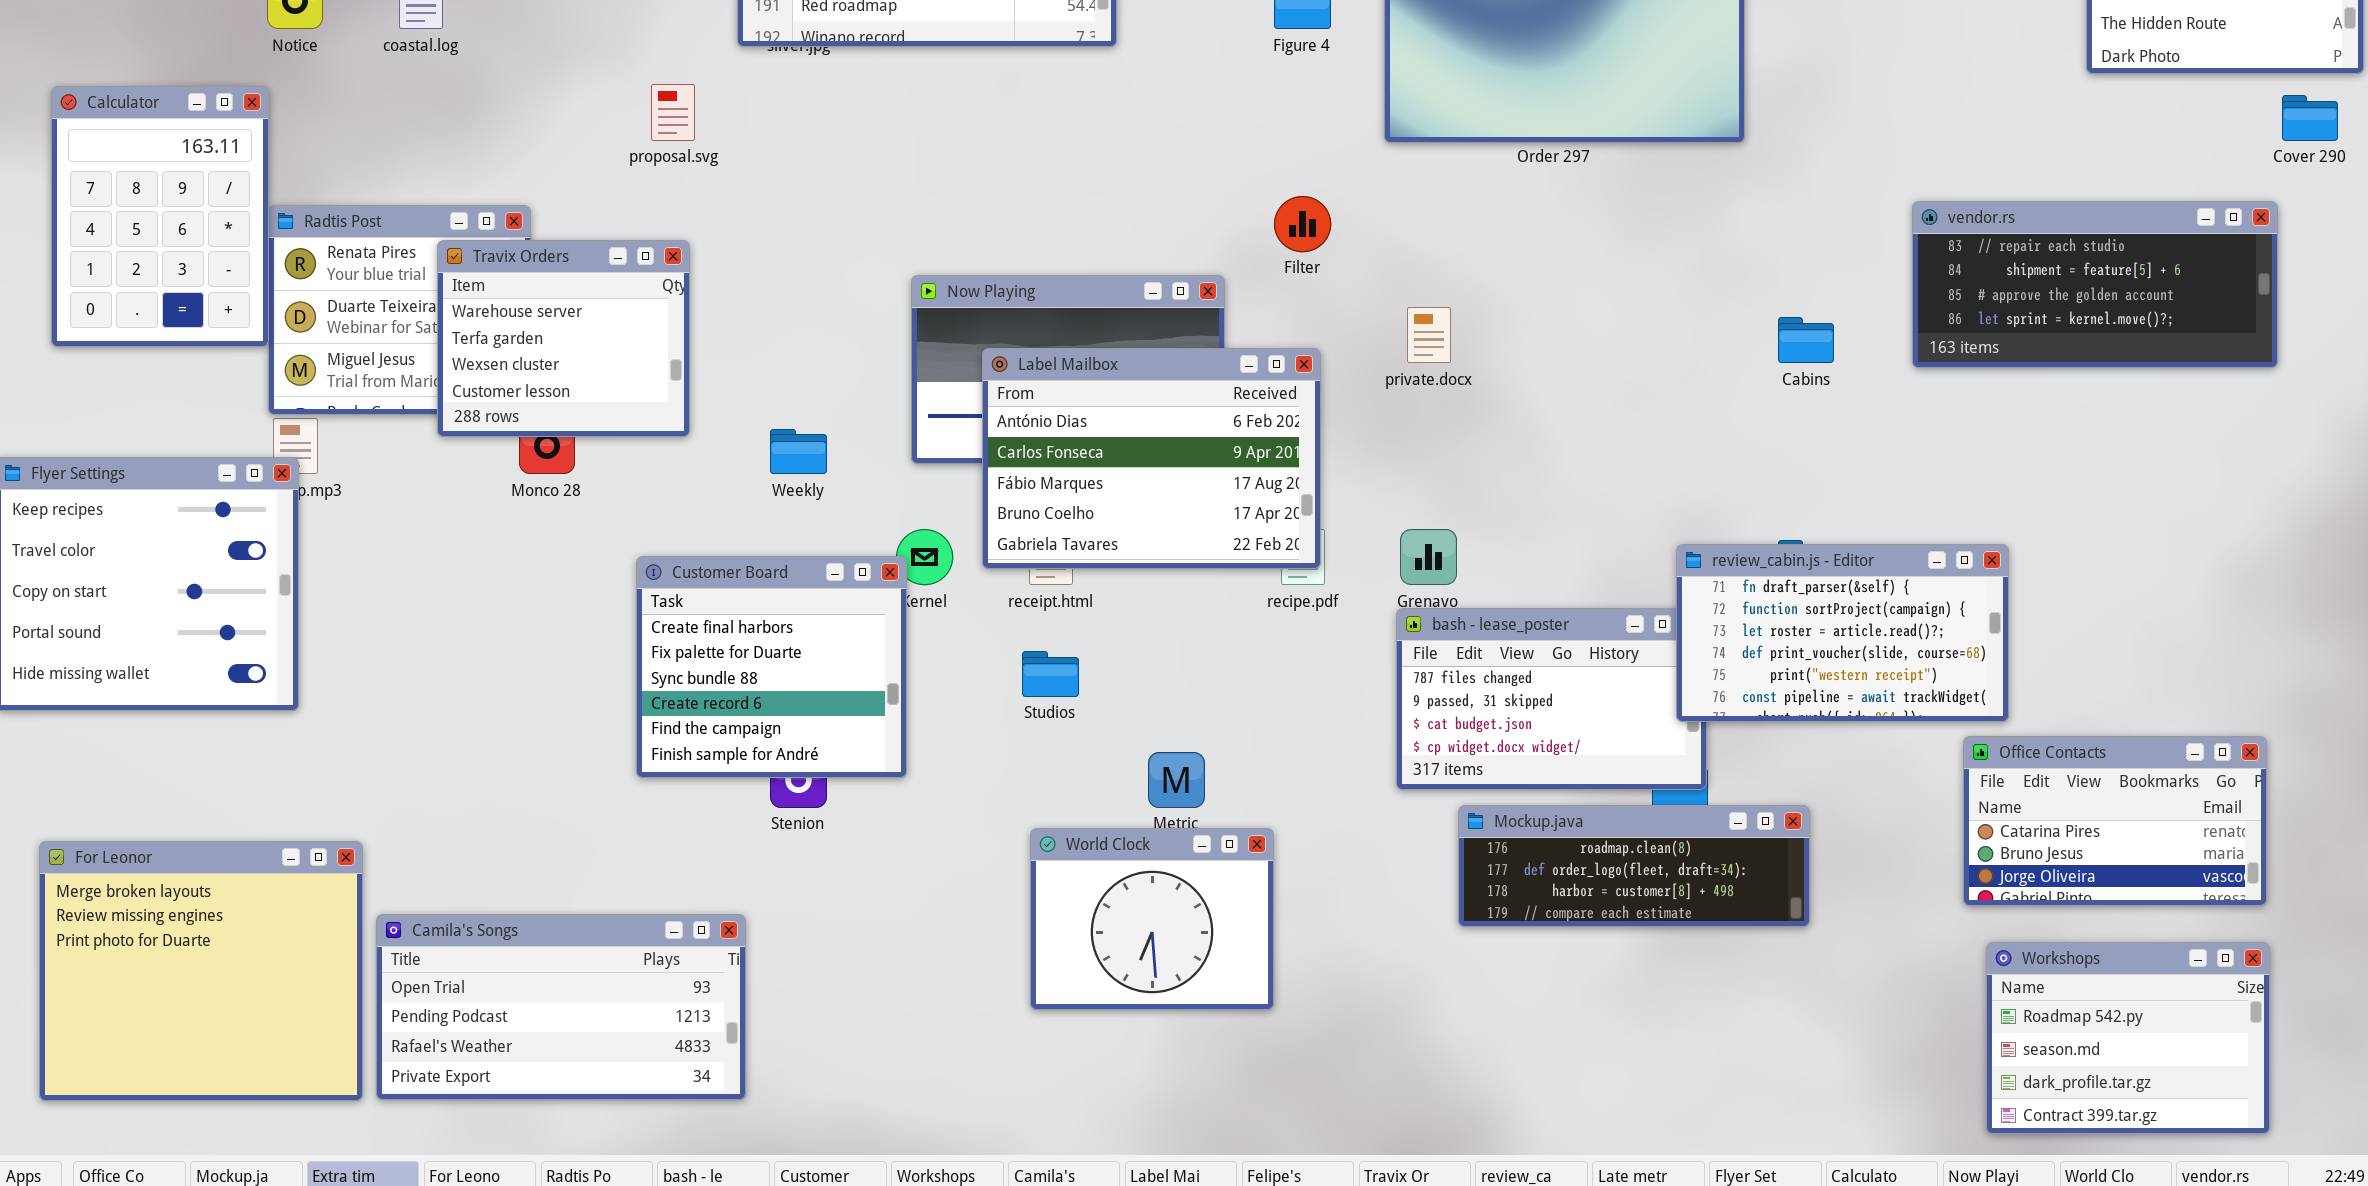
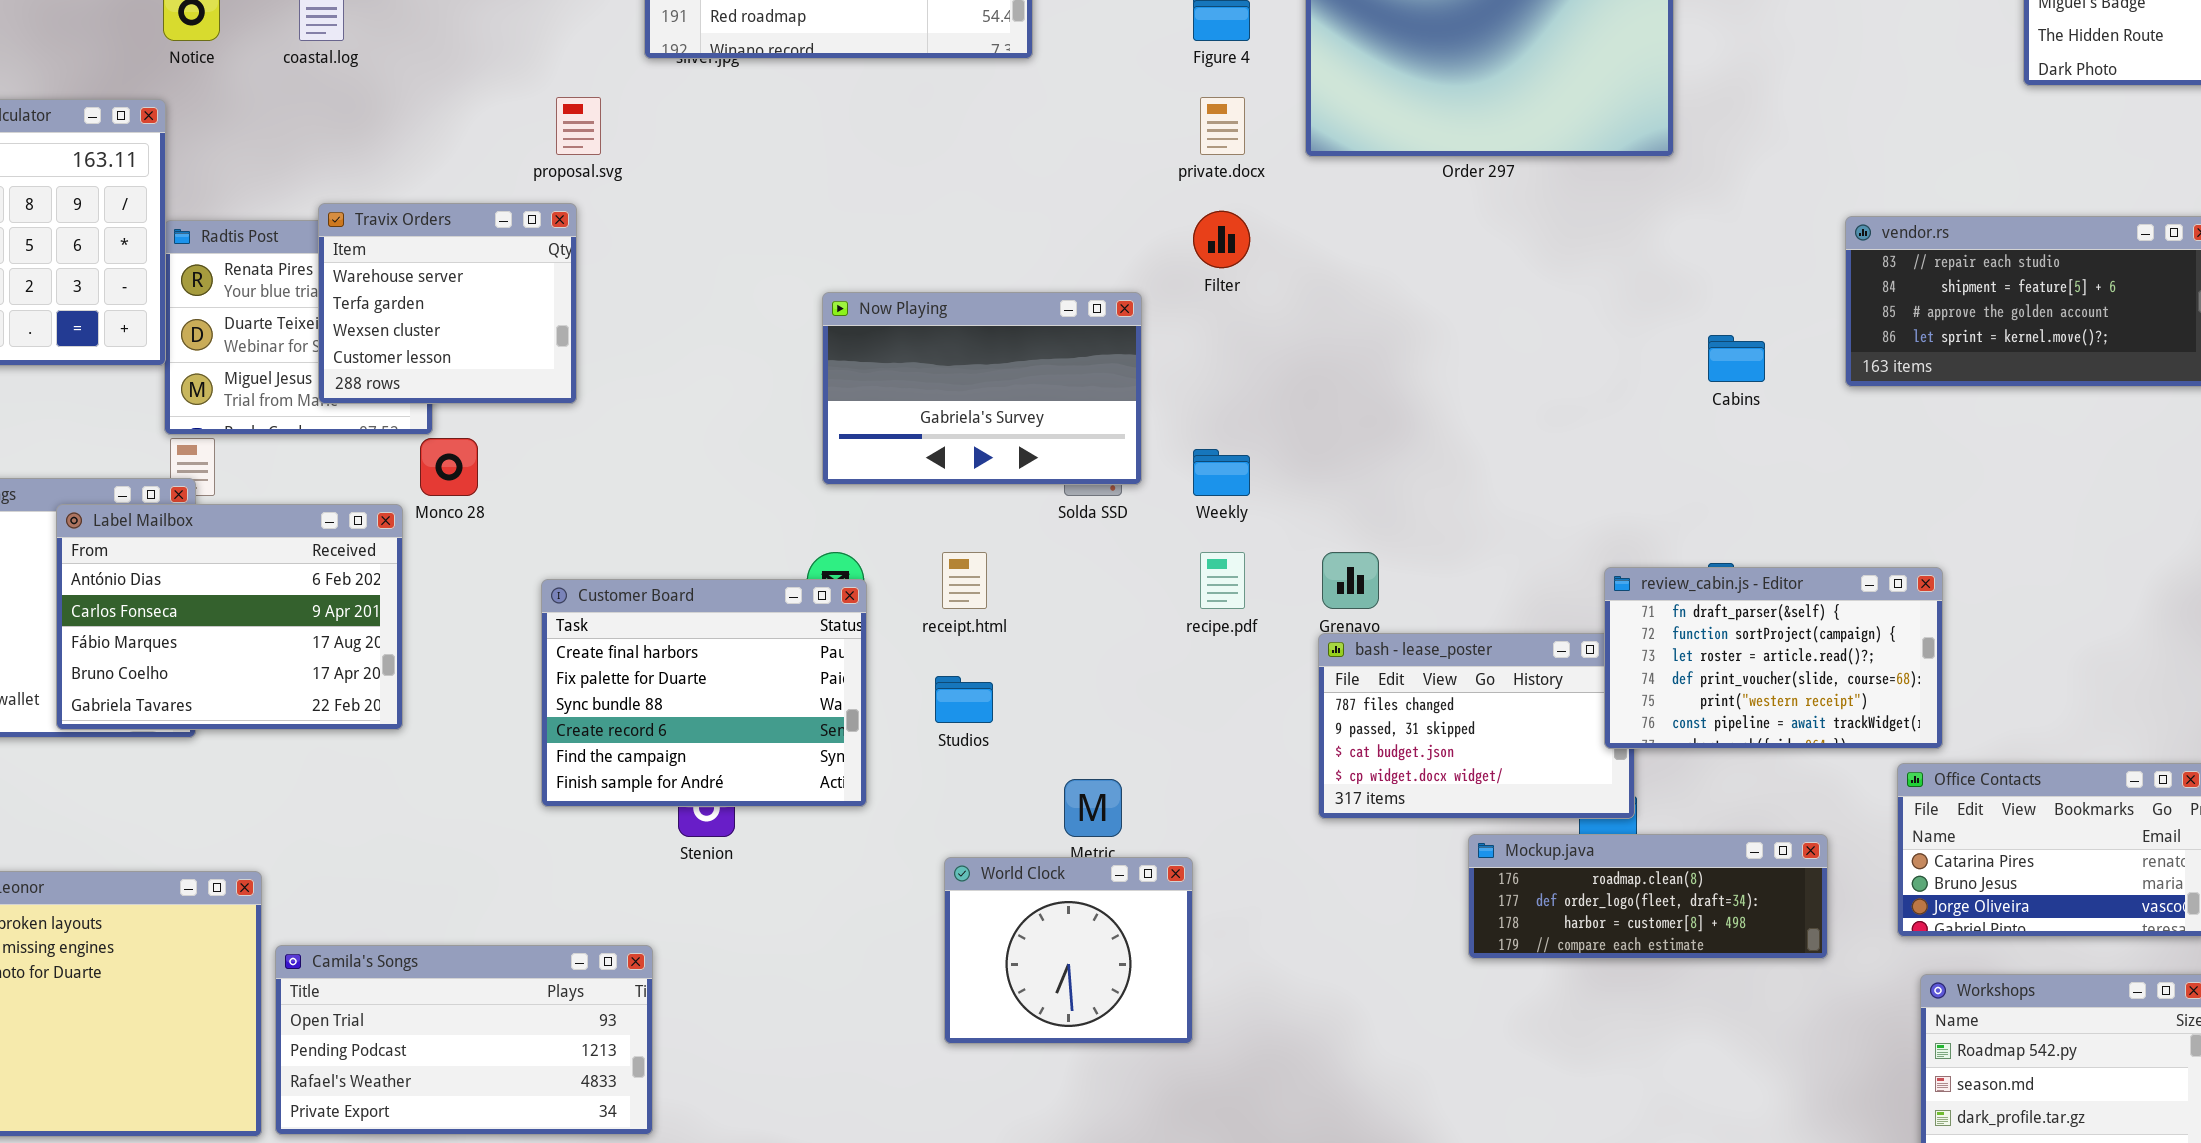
Travix Orders: [437,240,690,437] -> [318,203,577,404], moved
private.docx: [1407,307,1451,363] -> [1200,97,1245,155], moved
Label Mailbox: [982,348,1321,569] -> [56,504,403,730], moved
Weekly: [770,429,827,474] -> [1193,449,1250,496], moved
Customer Board: [636,556,907,778] -> [541,579,867,807], resized
Mockup.java: [1458,805,1810,927] -> [1468,834,1828,959], moved

